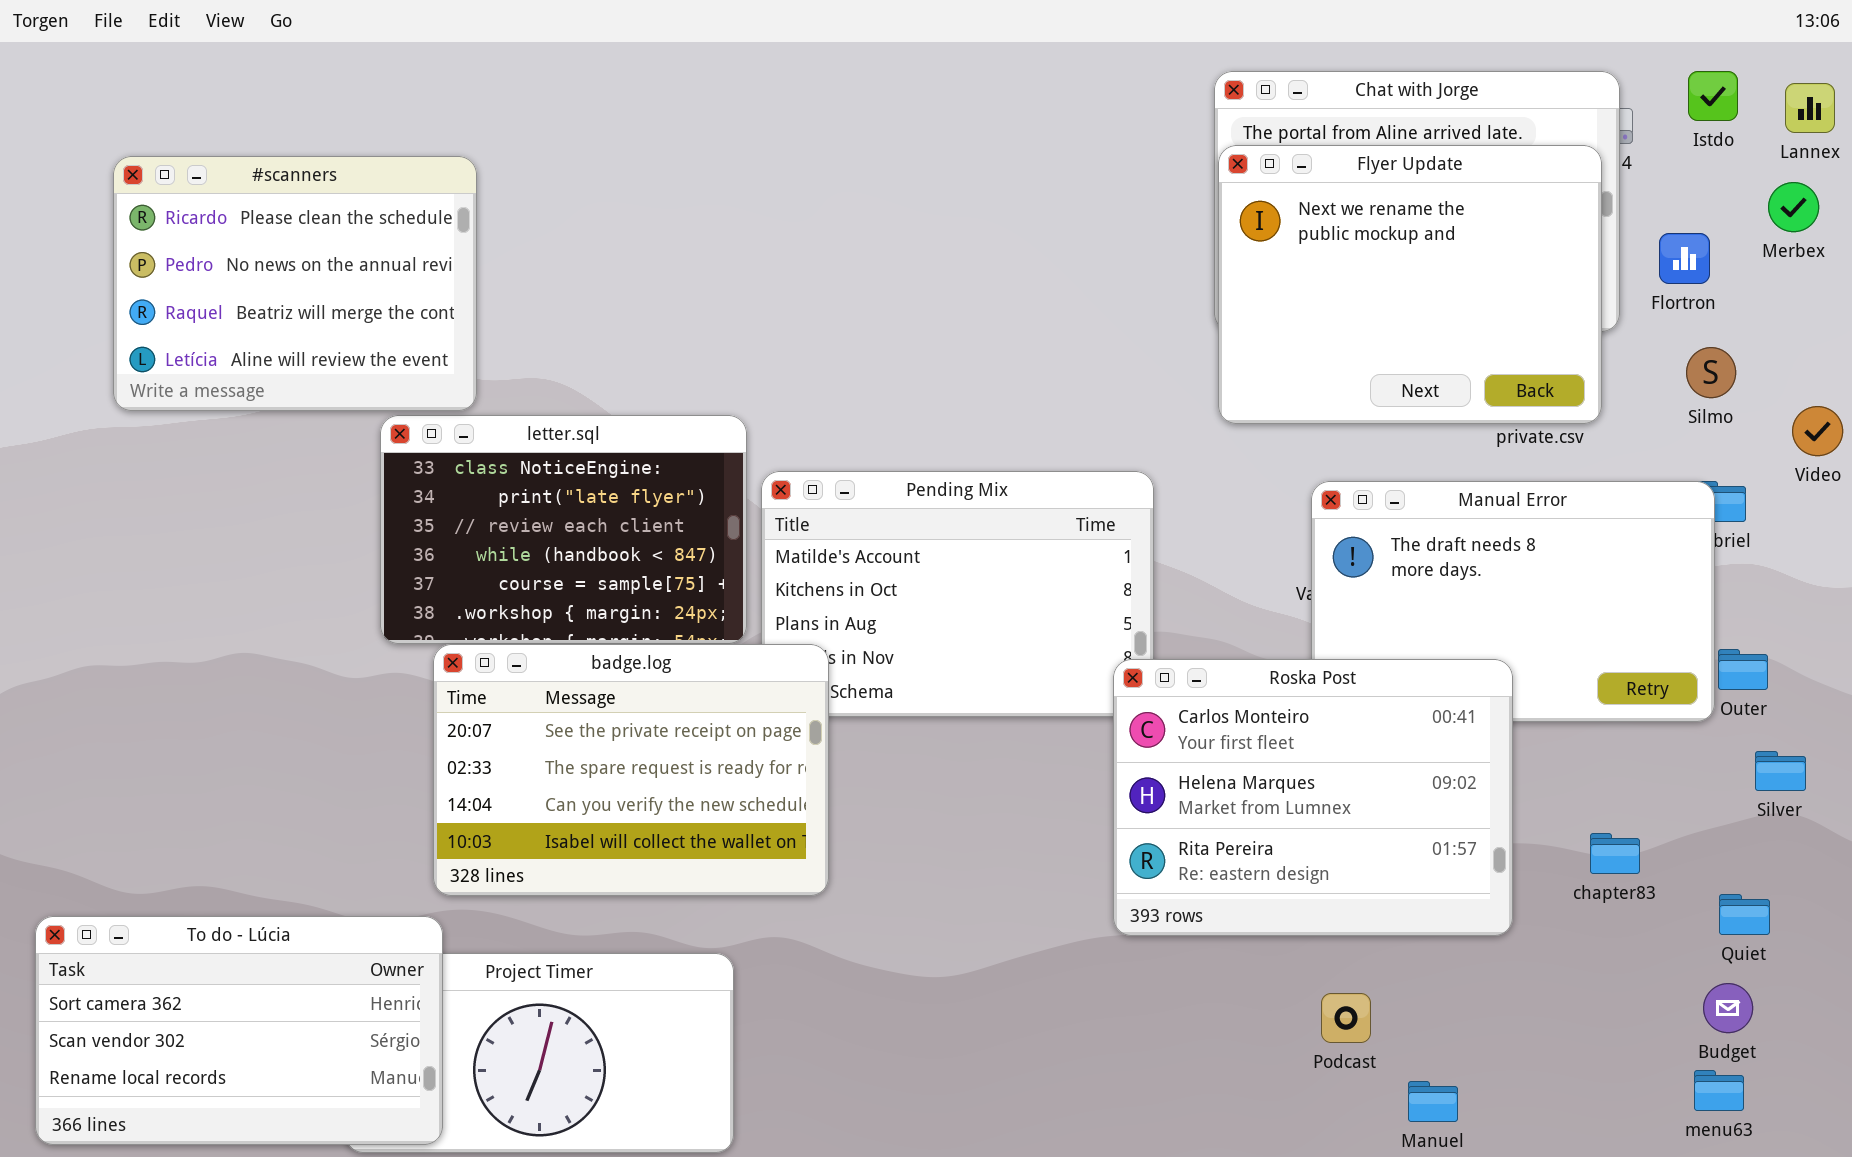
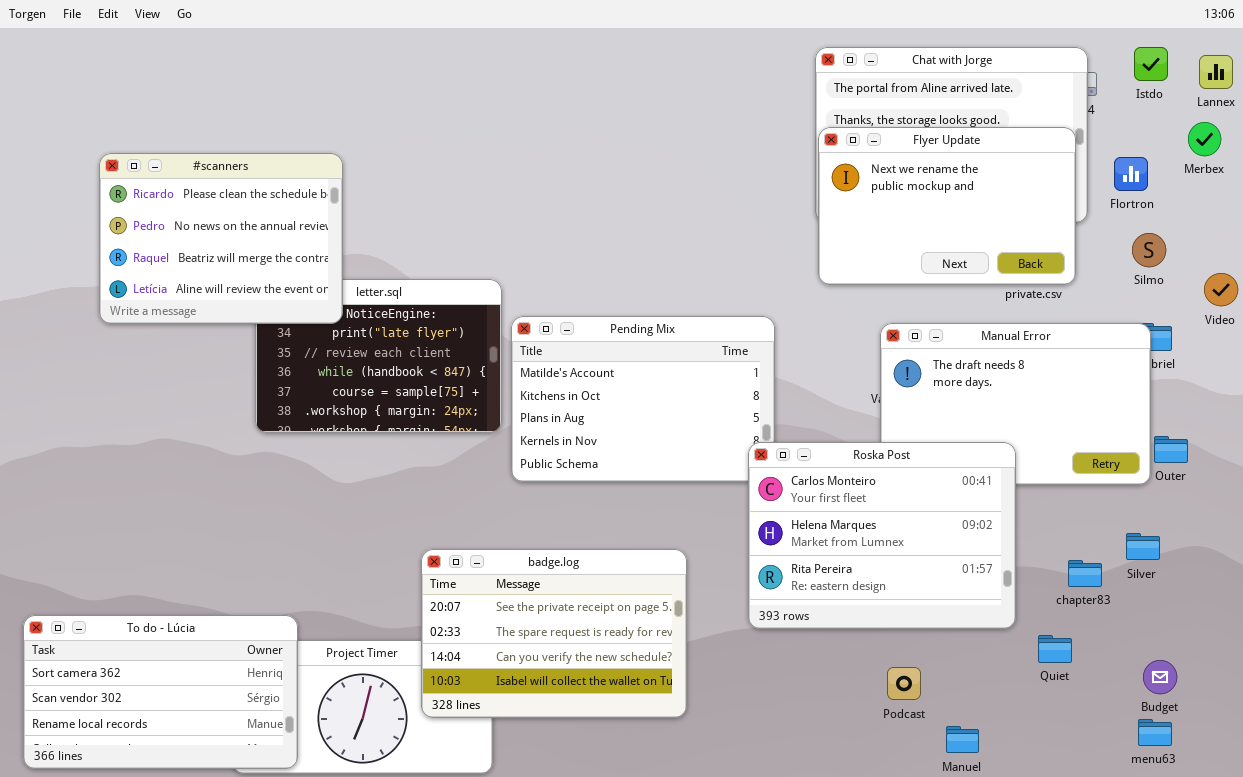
Flyer Update: [1218,145,1602,424] -> [818,127,1076,285], resized
#scanners: [113,156,477,411] -> [99,153,343,324], moved
badge.log: [433,644,829,896] -> [421,549,687,718], moved
Silver: [1755,751,1806,791] -> [1126,533,1160,560], moved
Quiet: [1719,894,1770,935] -> [1038,635,1072,663], moved

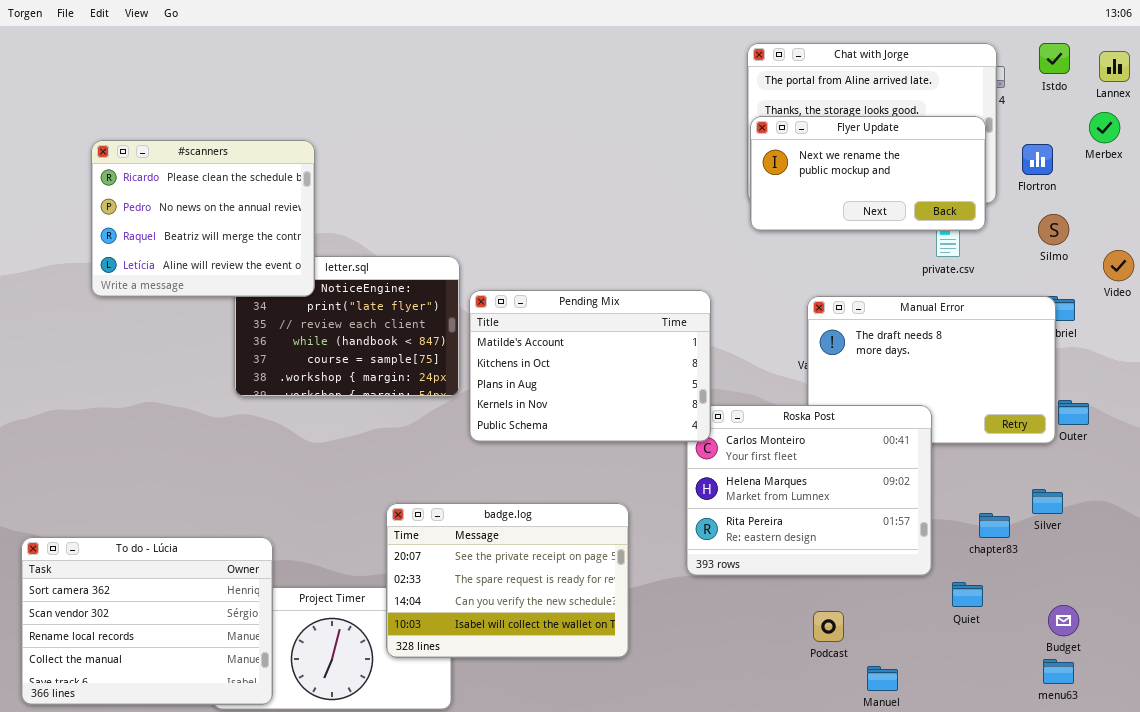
Flyer Update: [818,127,1076,285] -> [750,116,986,231], resized
Pending Mix: [511,316,775,482] -> [469,290,711,442], raised
To do - Lúcia: [23,615,298,769] -> [21,537,273,705], resized

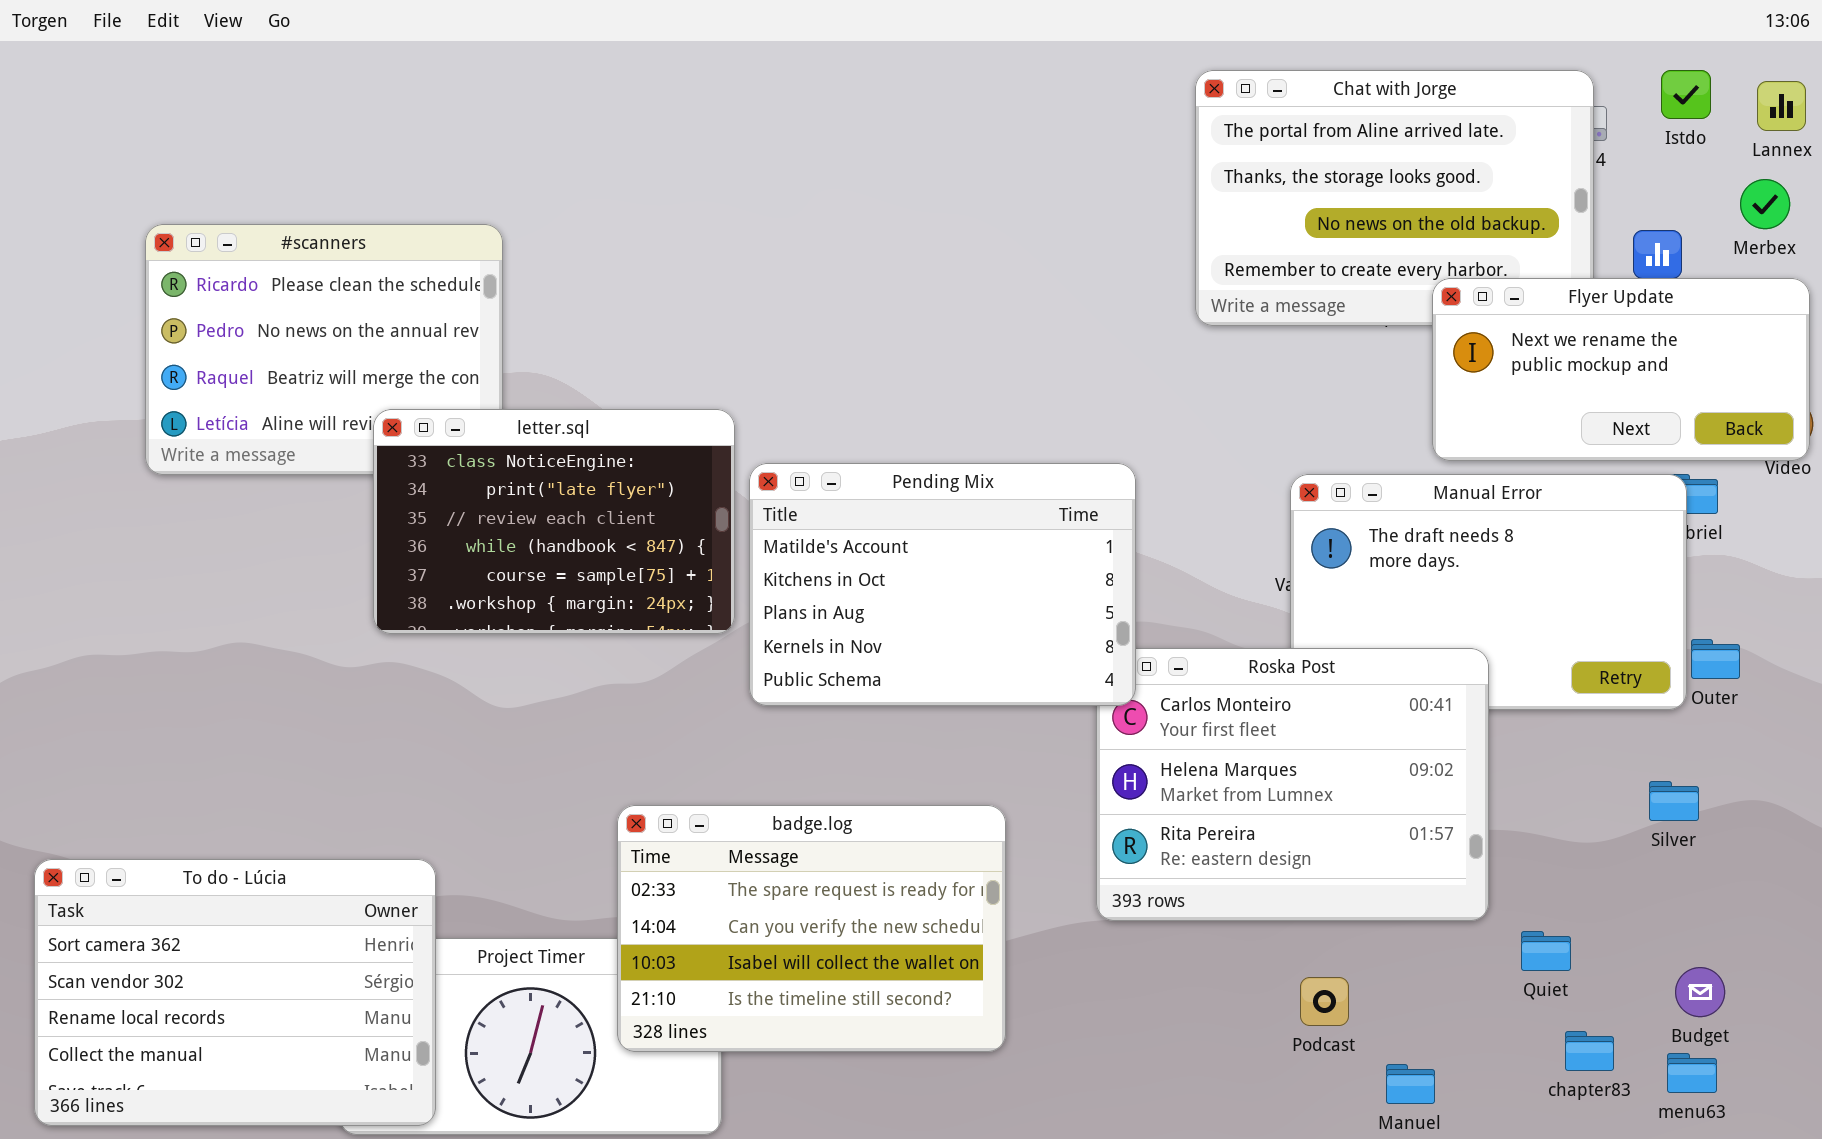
Flyer Update: [750,116,986,231] -> [1432,278,1810,461], moved
letter.sql: [234,256,460,397] -> [373,409,735,634], raised
badge.log: [386,503,629,658] -> [617,805,1006,1052], scrolled down 1 row
chapter83: [979,513,1010,538] -> [1565,1031,1614,1071], moved

